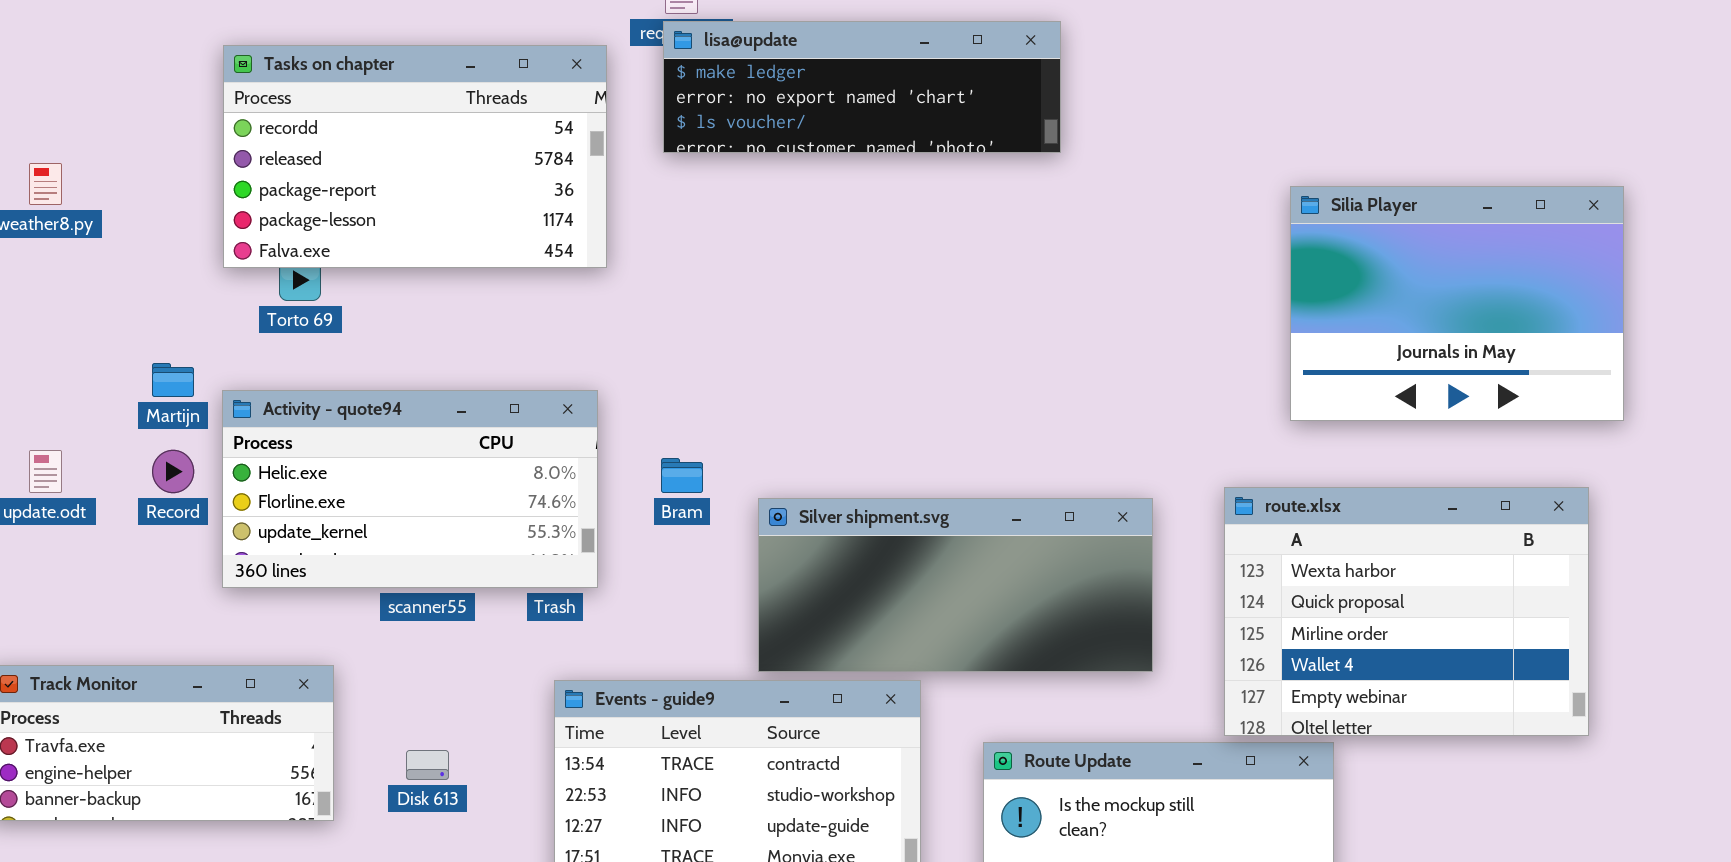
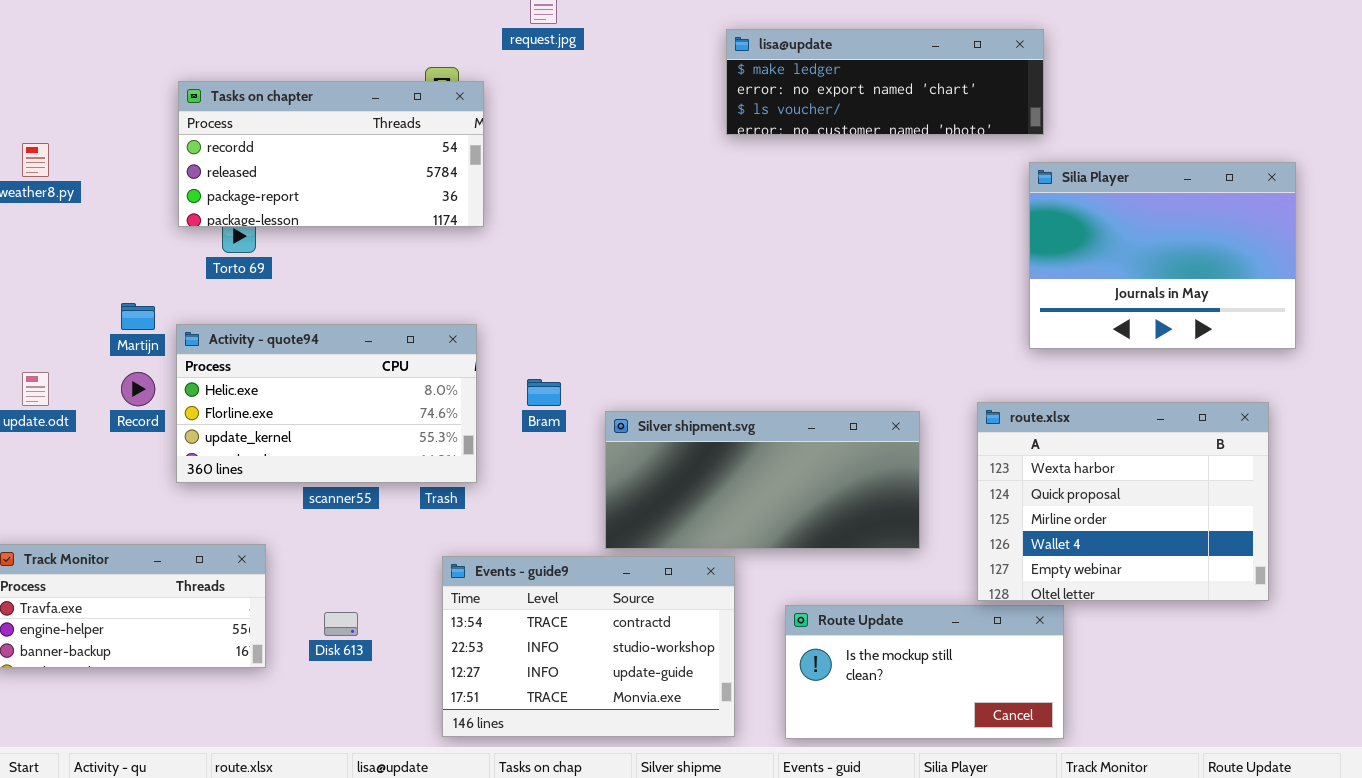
lisa@update: [663,21,1061,153] -> [726,29,1044,135], moved
Tasks on chapter: [223,45,607,268] -> [178,81,484,227], resized

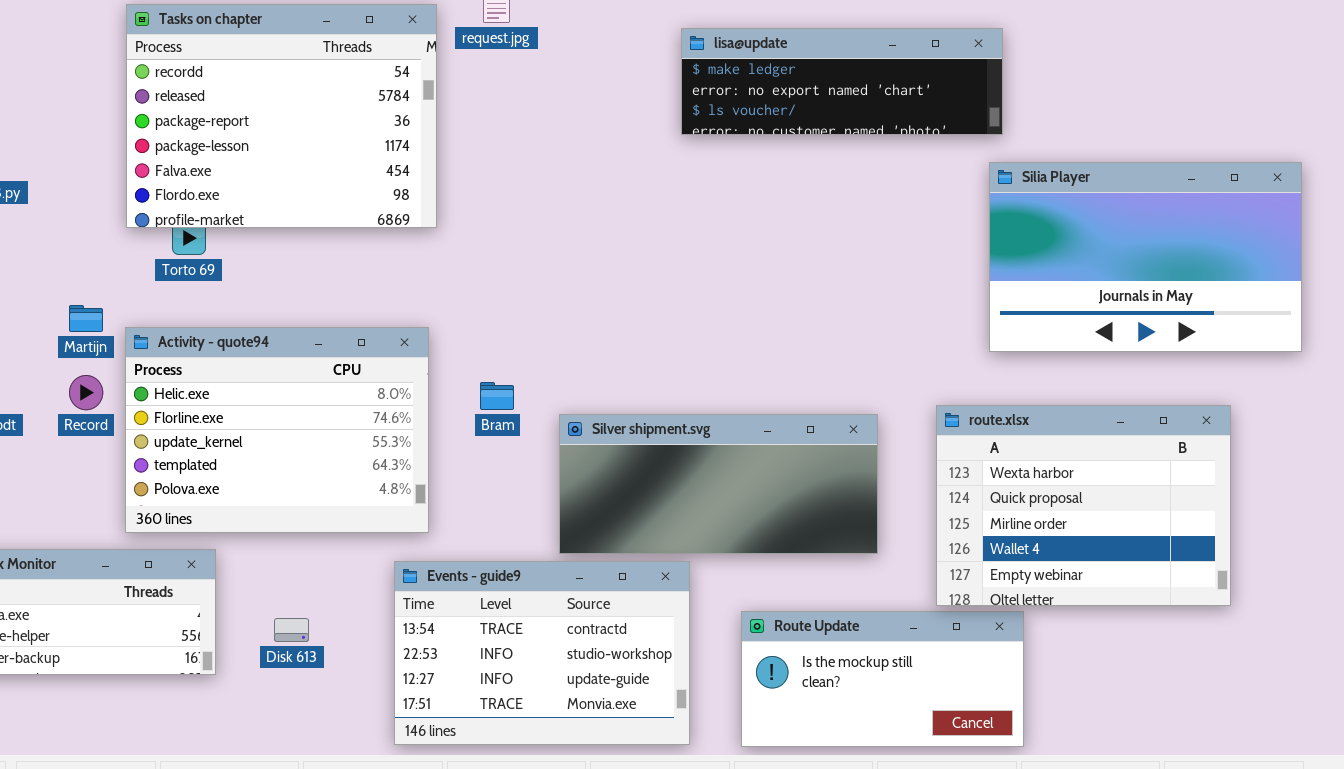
Tasks on chapter: [178,81,484,227] -> [126,4,437,228], resized
Silia Player: [1029,162,1296,349] -> [989,162,1302,352], resized
Activity - quote94: [176,324,477,483] -> [125,327,429,533], resized

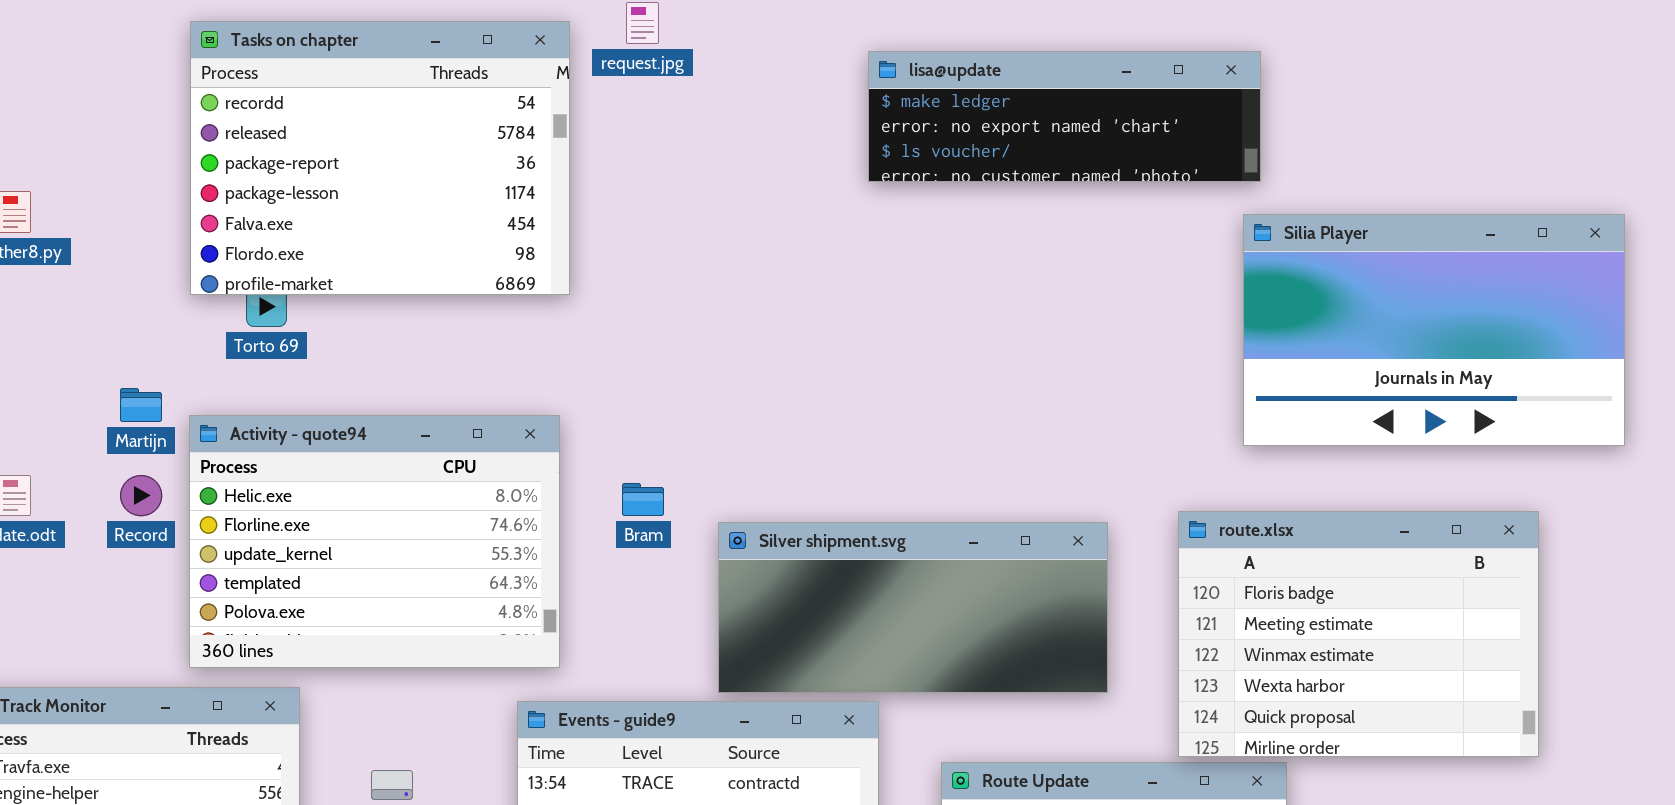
route.xlsx: [936,405,1231,606] -> [1178,511,1539,757], scrolled up 3 rows

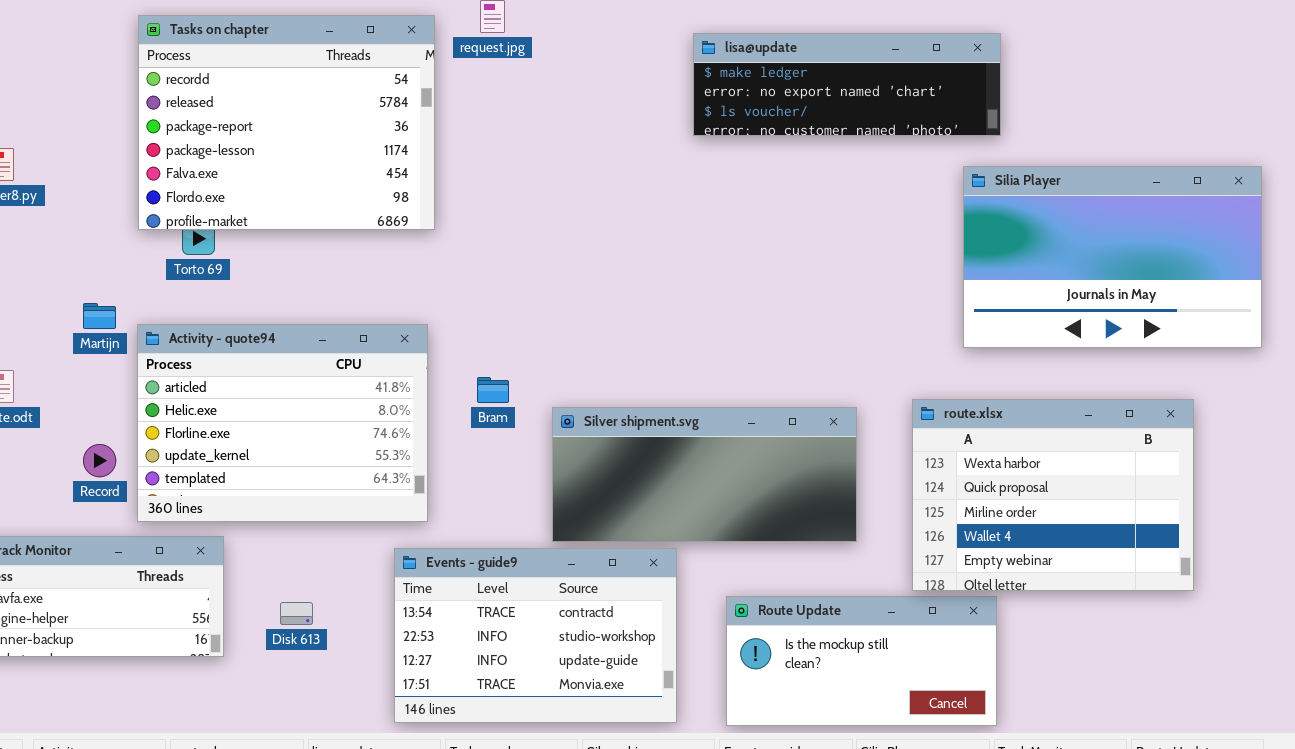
lisa@update: [868,51,1261,182] -> [693,33,1001,136], moved
Activity - quote94: [189,415,560,668] -> [137,324,428,522], scrolled up 1 row
Record: [120,475,162,516] -> [83,444,116,477], moved
route.xlsx: [1178,511,1539,757] -> [912,399,1194,591], scrolled down 3 rows

